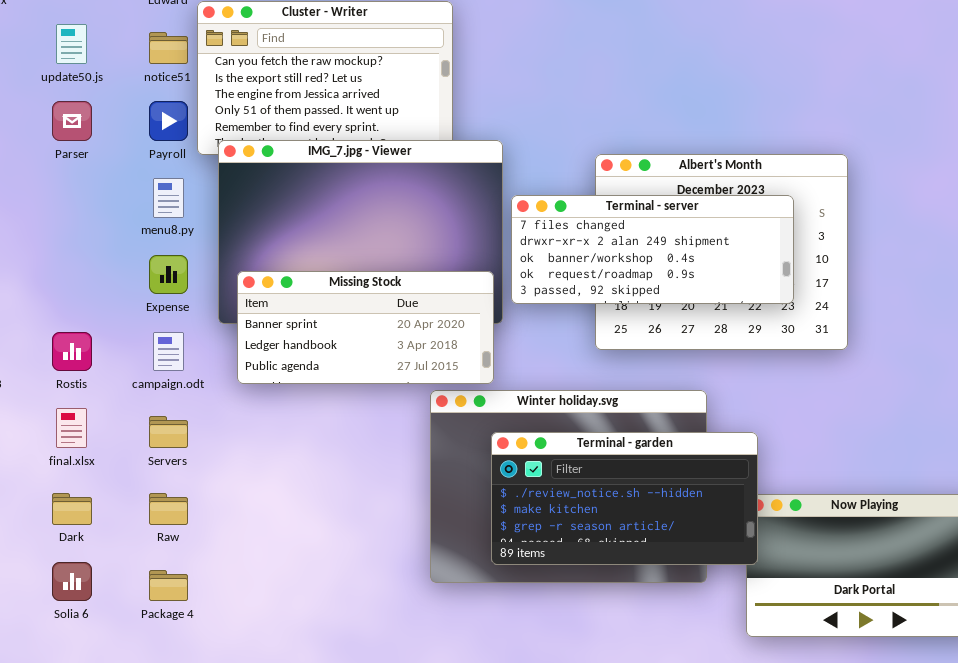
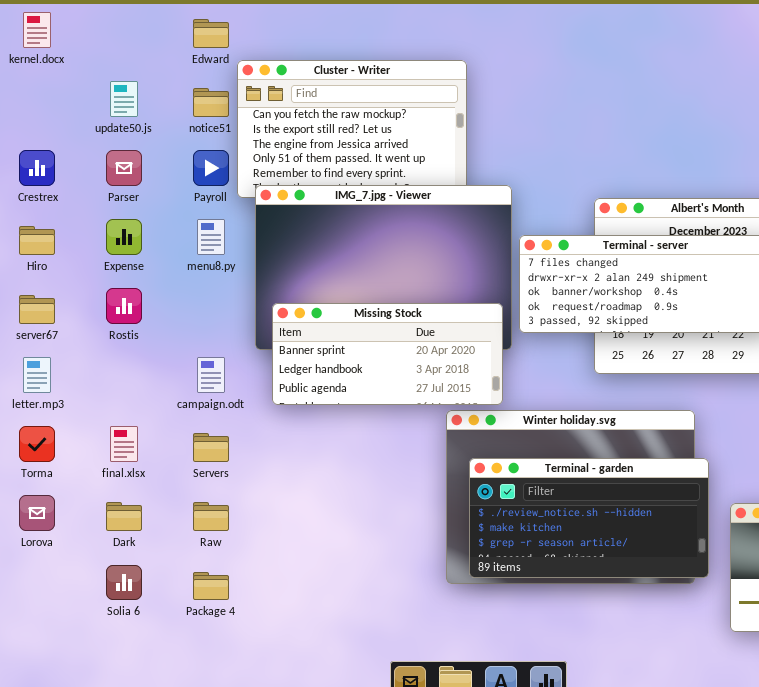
Expense: [149,255,188,294] -> [106,219,142,255], moved
Rostis: [52,332,92,371] -> [106,288,142,324], moved
Terminal - garden: [491,432,758,565] -> [469,458,709,578], moved

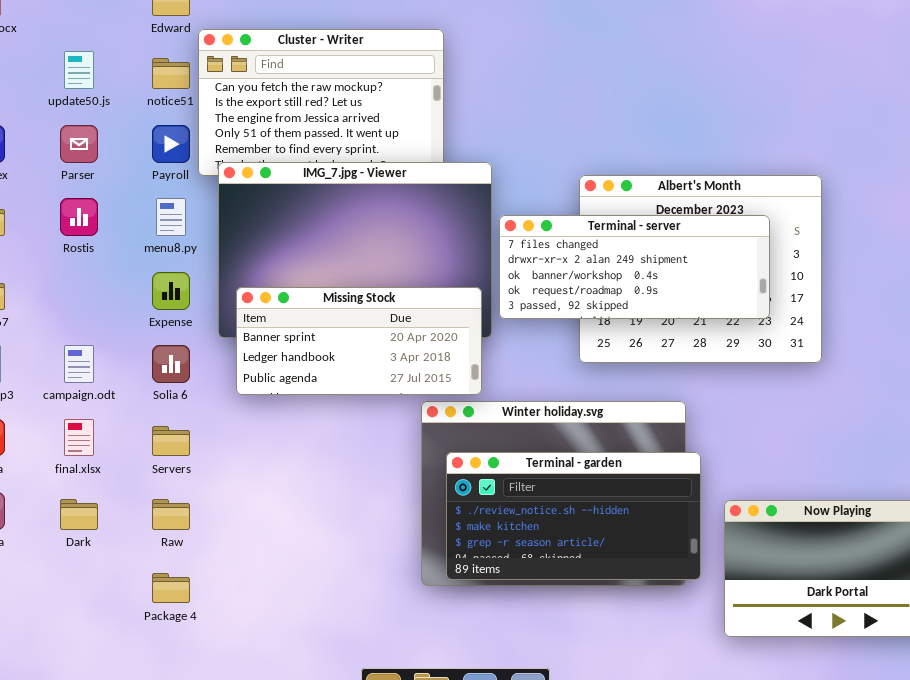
Expense: [106,219,142,255] -> [152,272,190,310], moved
Rostis: [106,288,142,324] -> [60,198,98,236], moved
campaign.odt: [197,357,225,393] -> [64,345,94,383], moved
Solia 6: [106,565,142,600] -> [152,345,190,383], moved

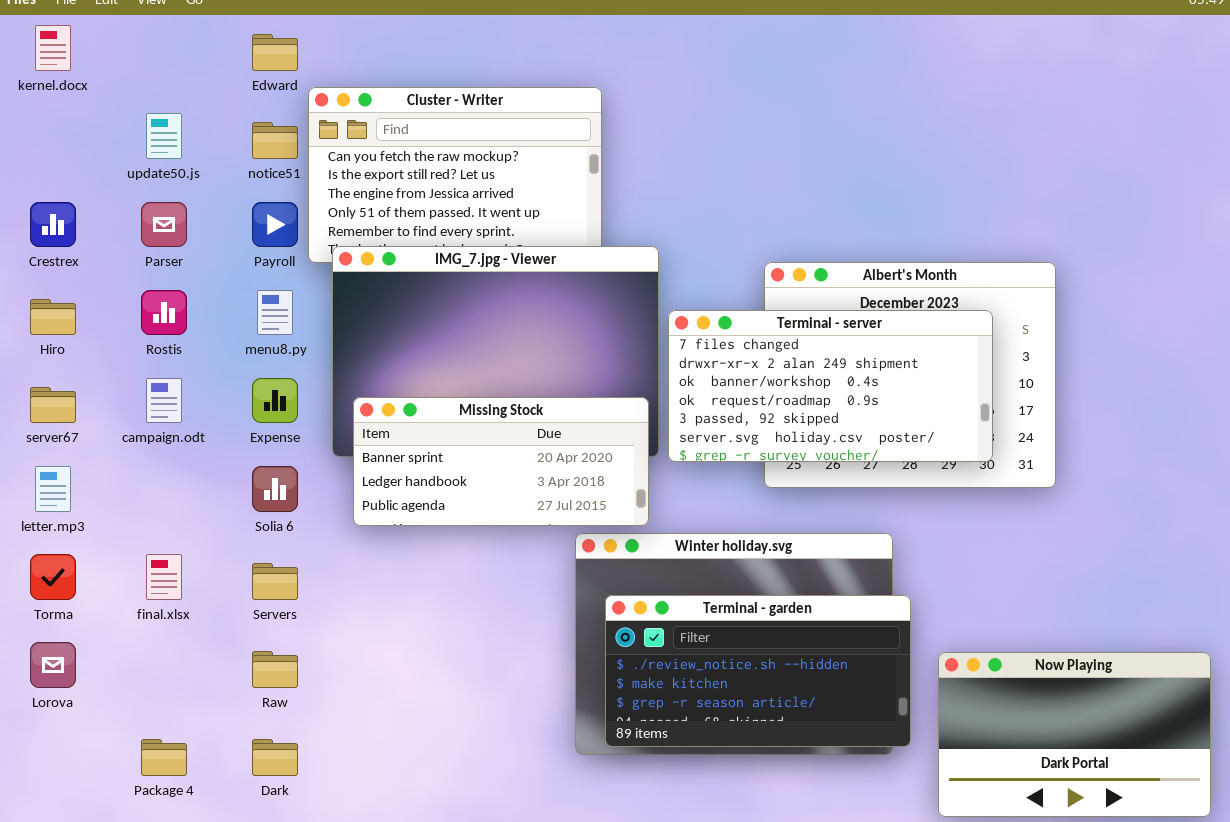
Terminal - server: [499,215,770,319] -> [668,310,993,462], resized
campaign.odt: [64,345,94,383] -> [146,378,182,423], moved
Dark: [60,499,98,530] -> [252,739,298,776], moved
Package 4: [152,573,190,603] -> [141,739,187,776], moved

